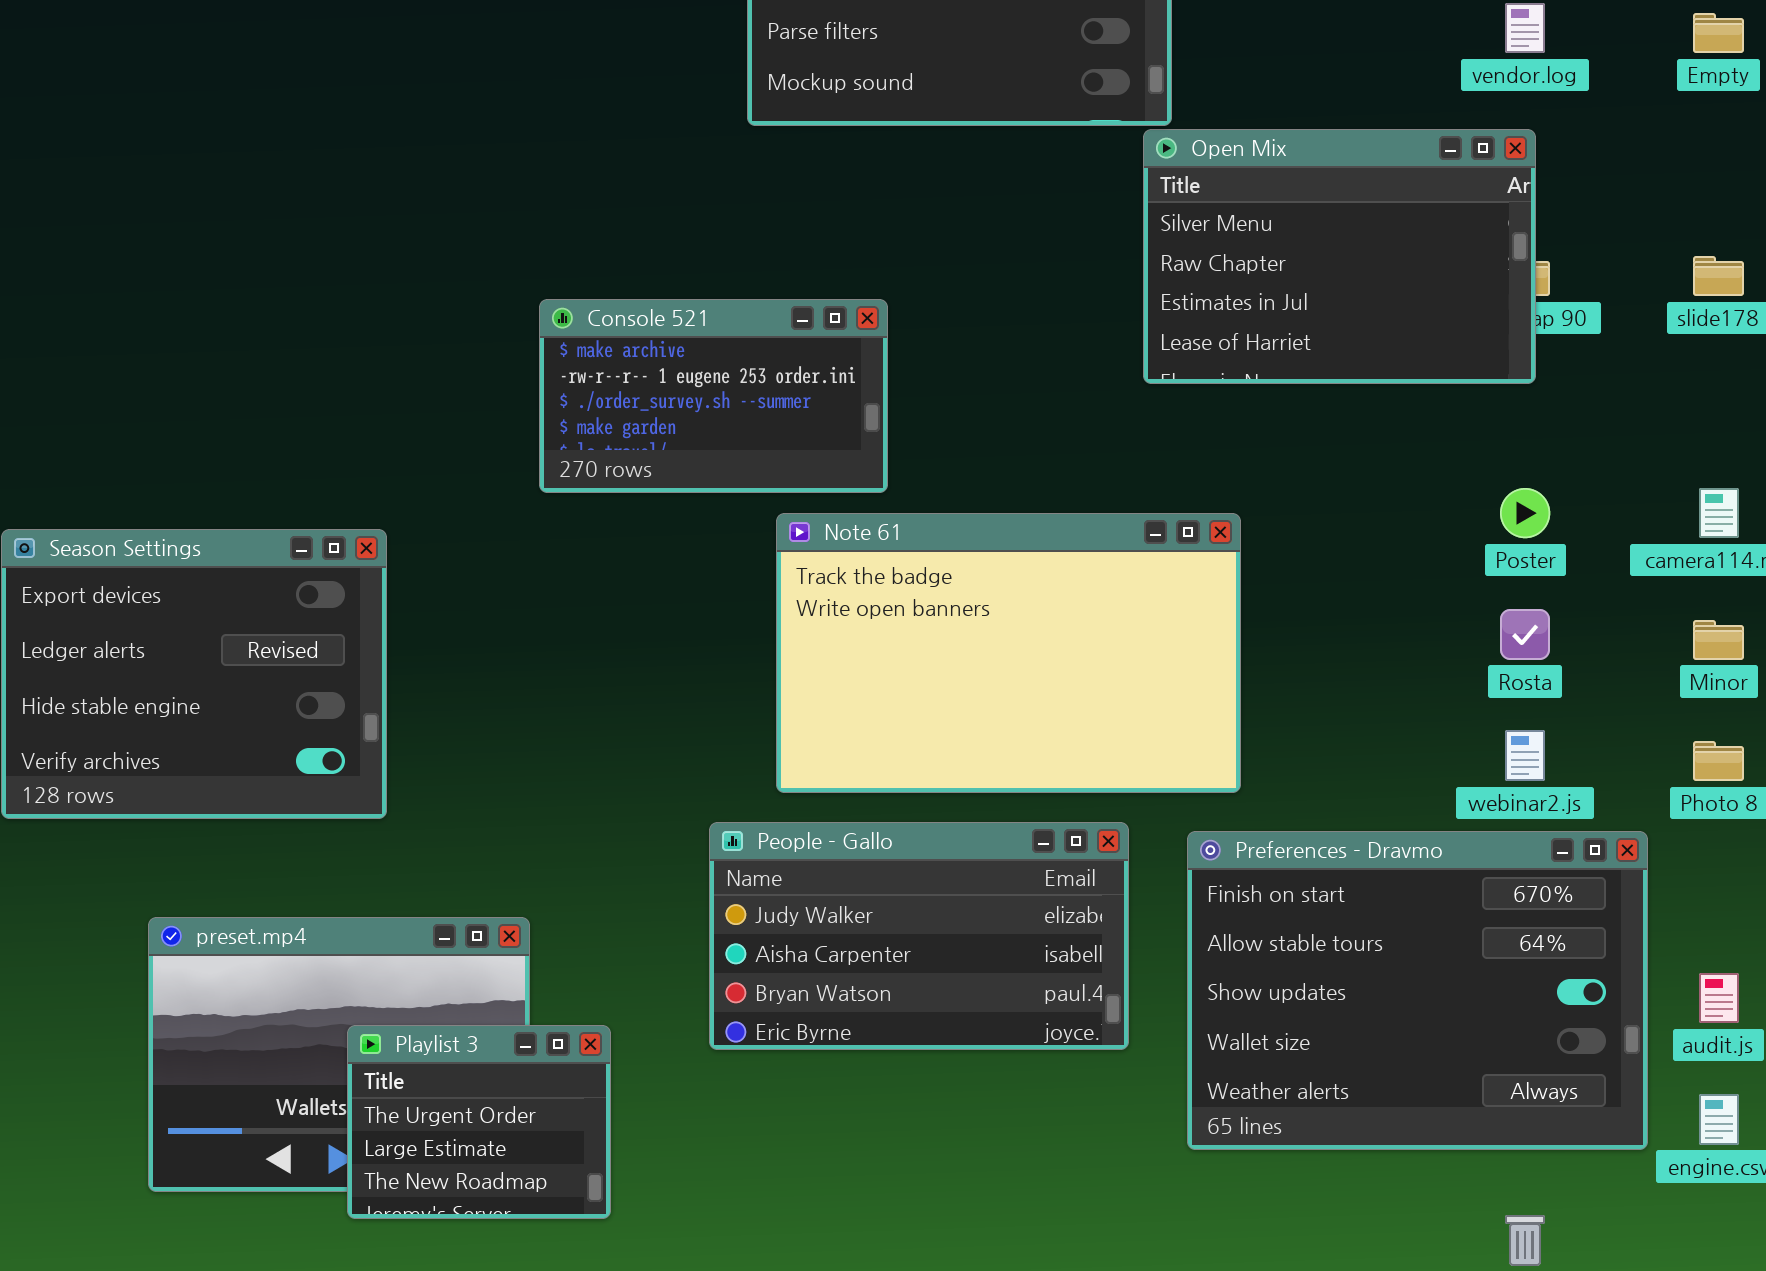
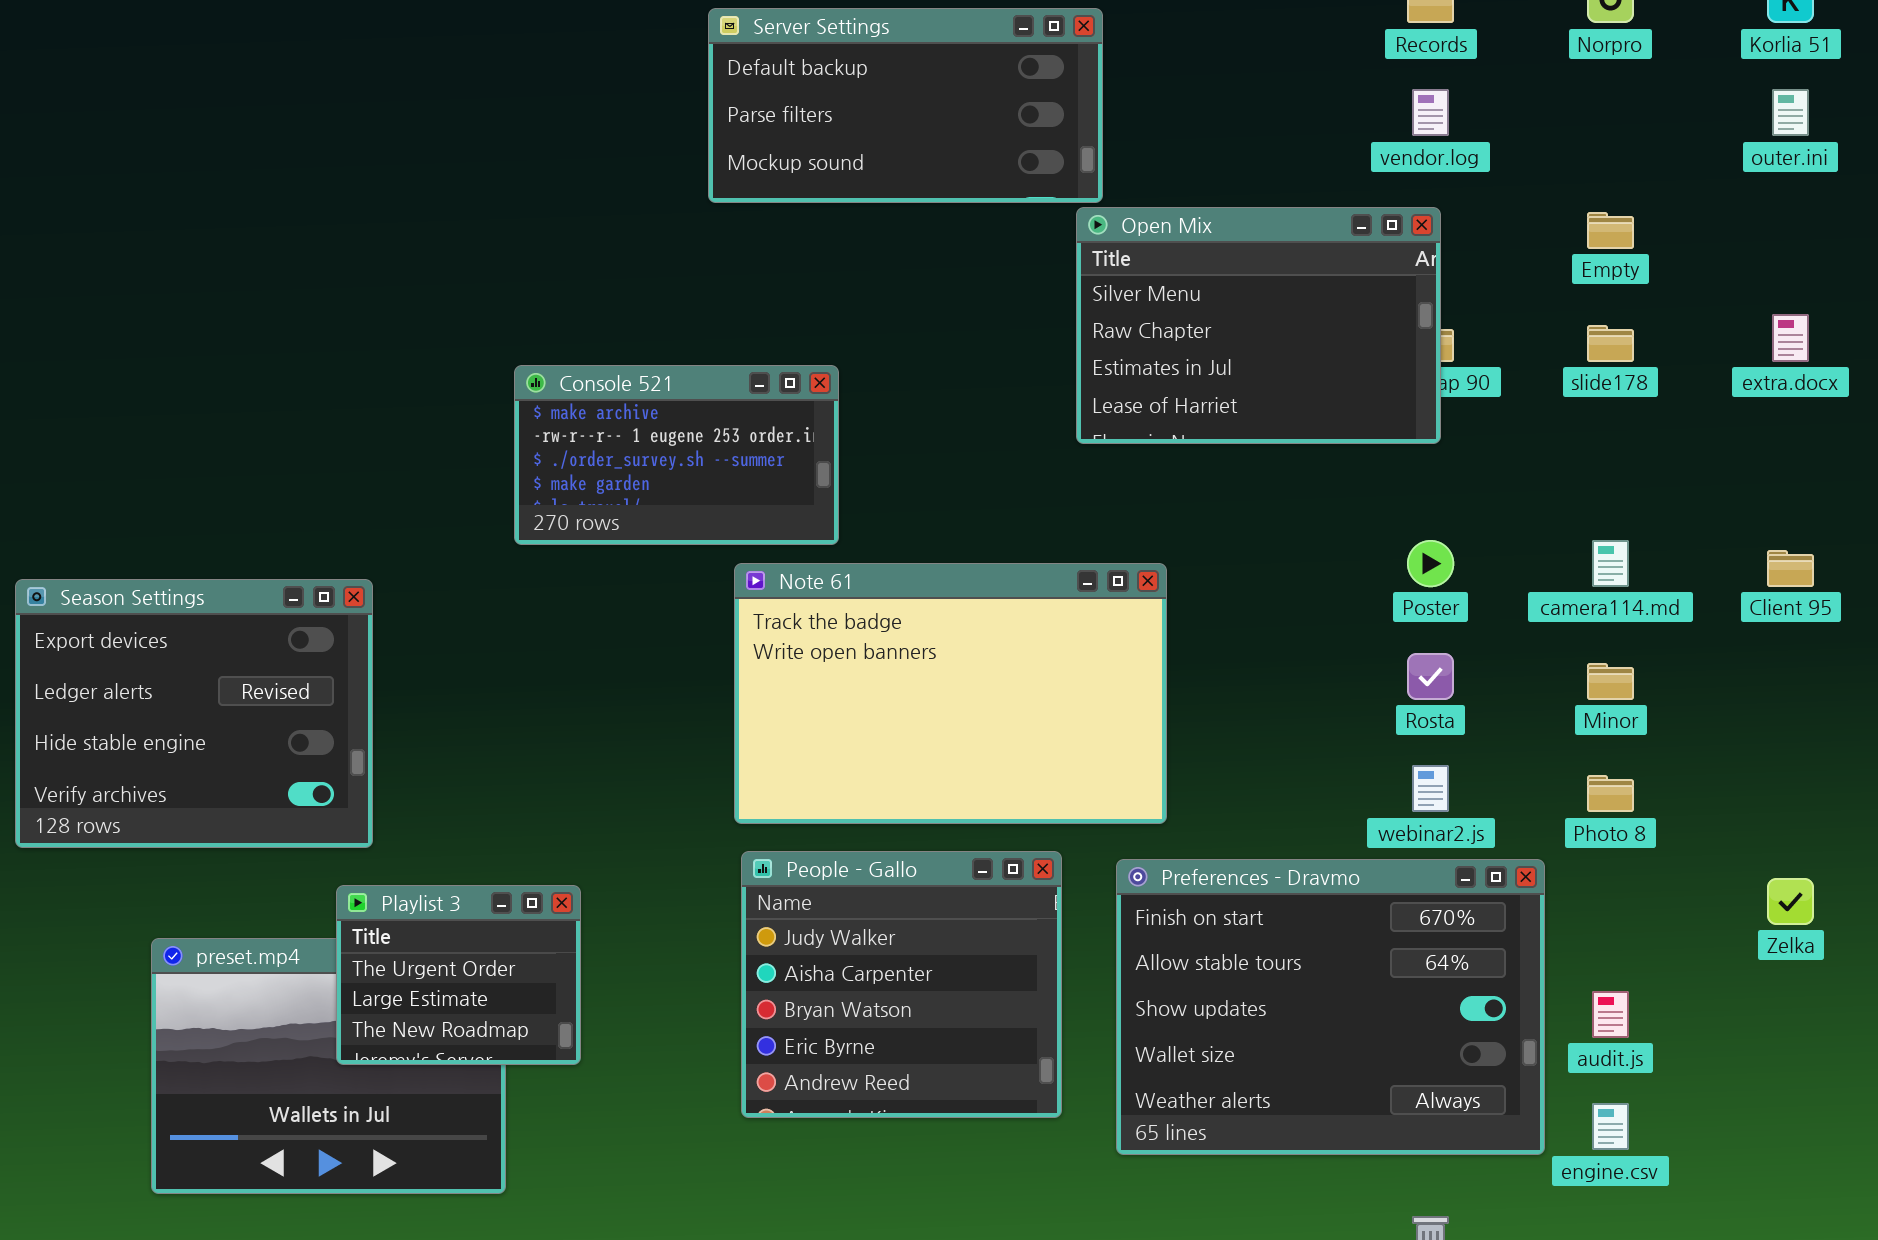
Empty: [1693,13,1744,53] -> [1587,212,1634,249], moved
People - Gallo: [709,822,1129,1050] -> [741,851,1062,1118], resized
Playlist 3: [347,1025,611,1219] -> [336,885,581,1065], moved

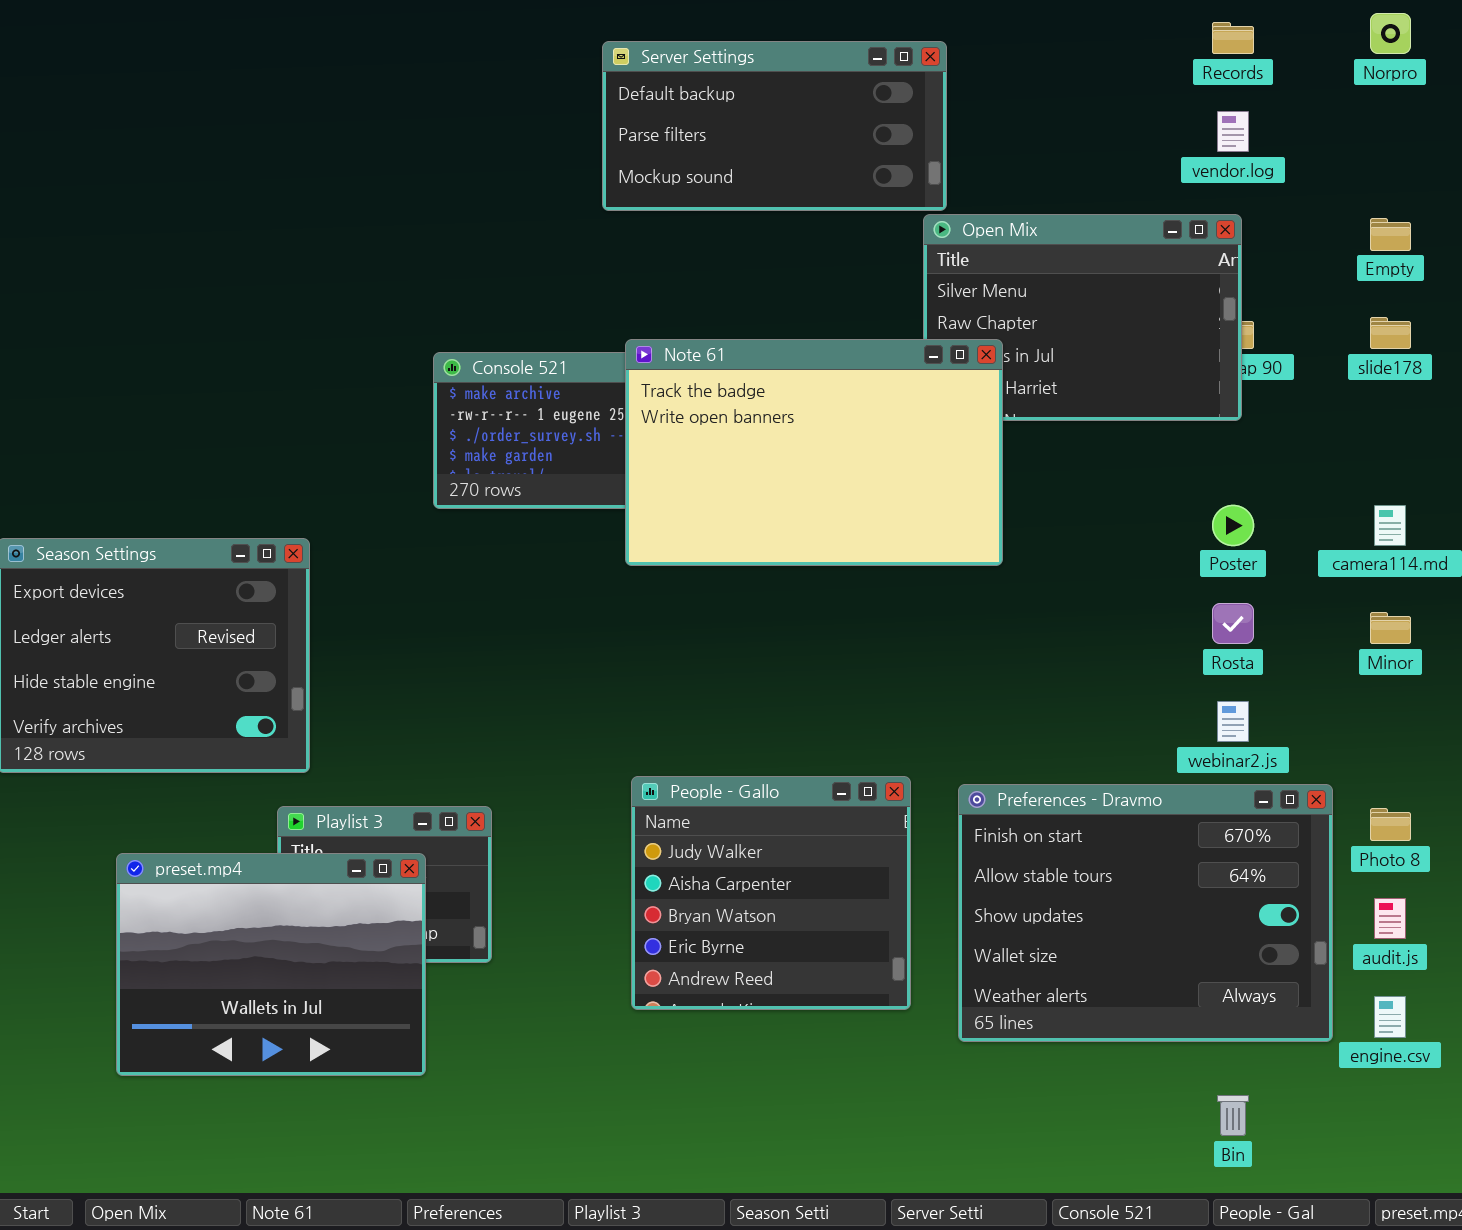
Note 61: [734,563,1167,824] -> [625,339,1003,566], moved
Photo 8: [1587,775,1634,812] -> [1370,808,1411,841], moved
preset.mp4: [151,938,506,1194] -> [116,853,426,1076], raised

